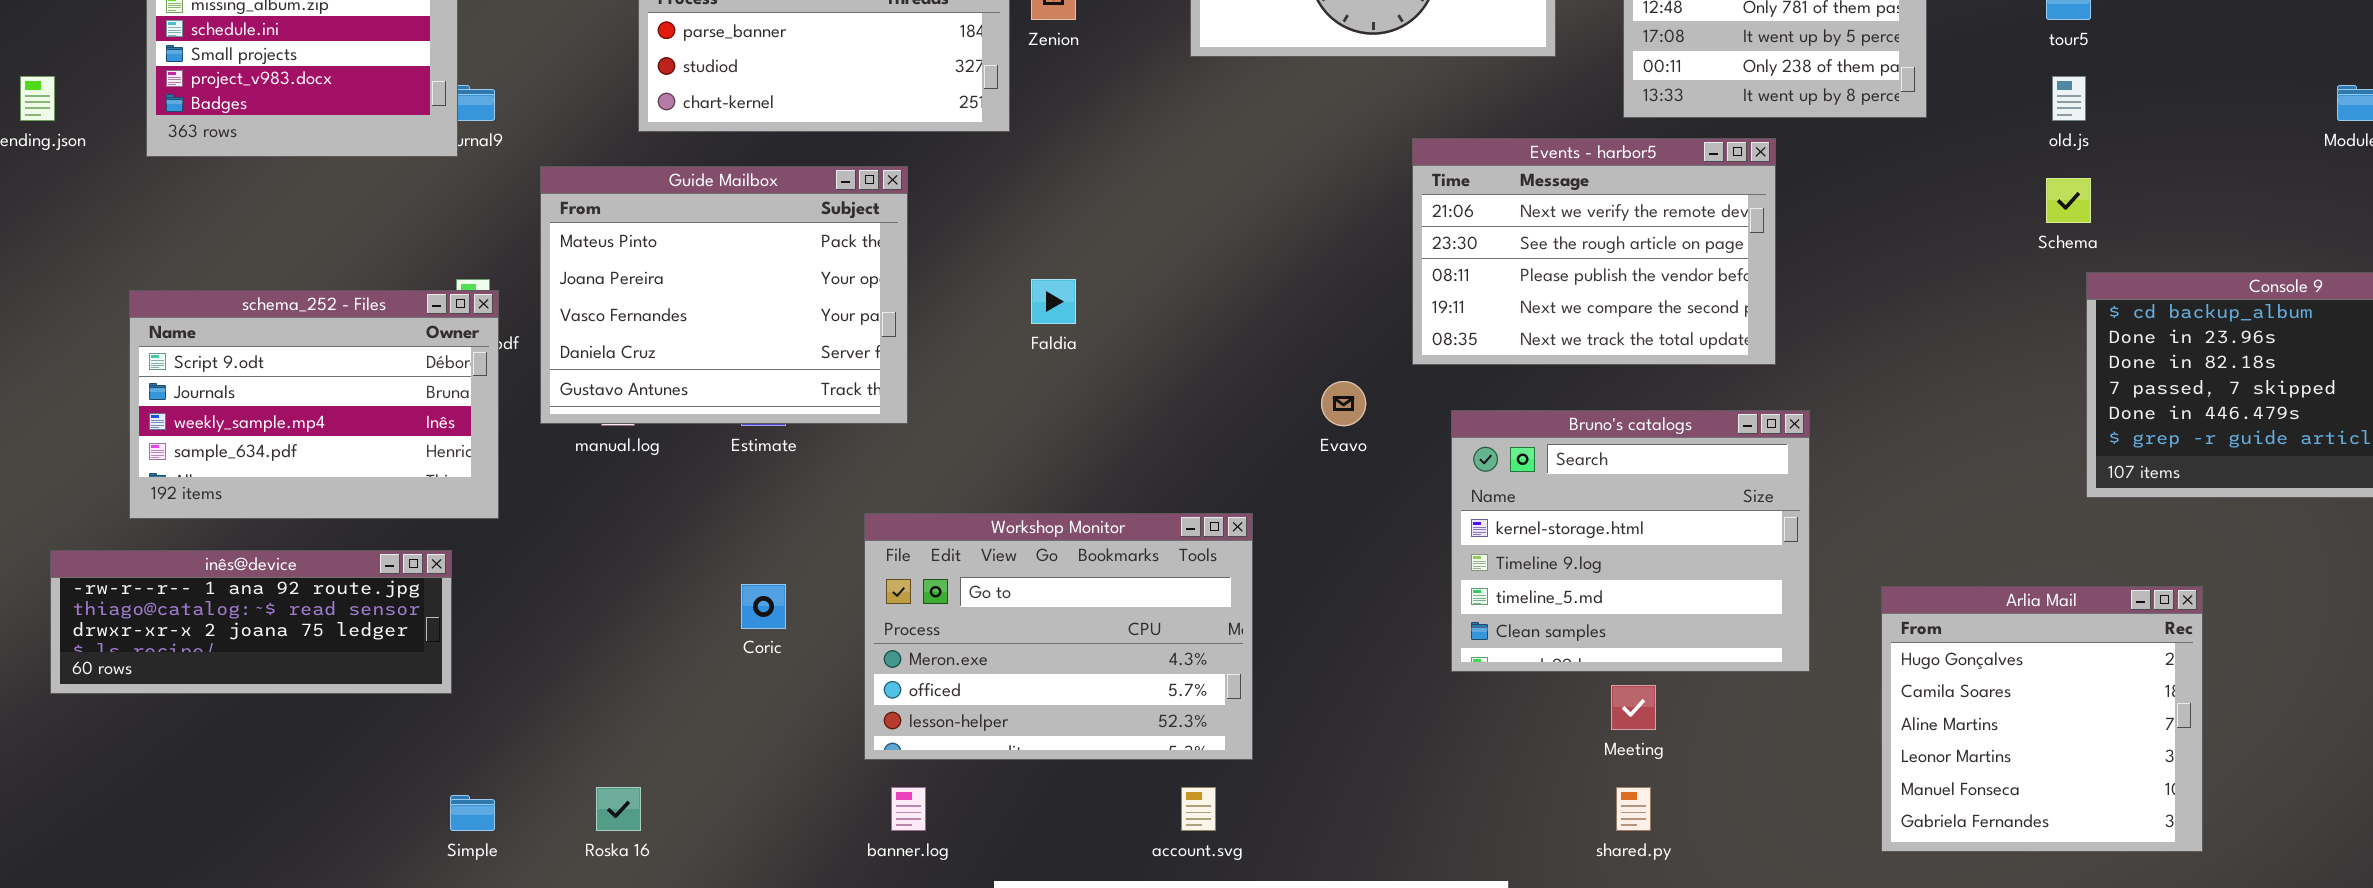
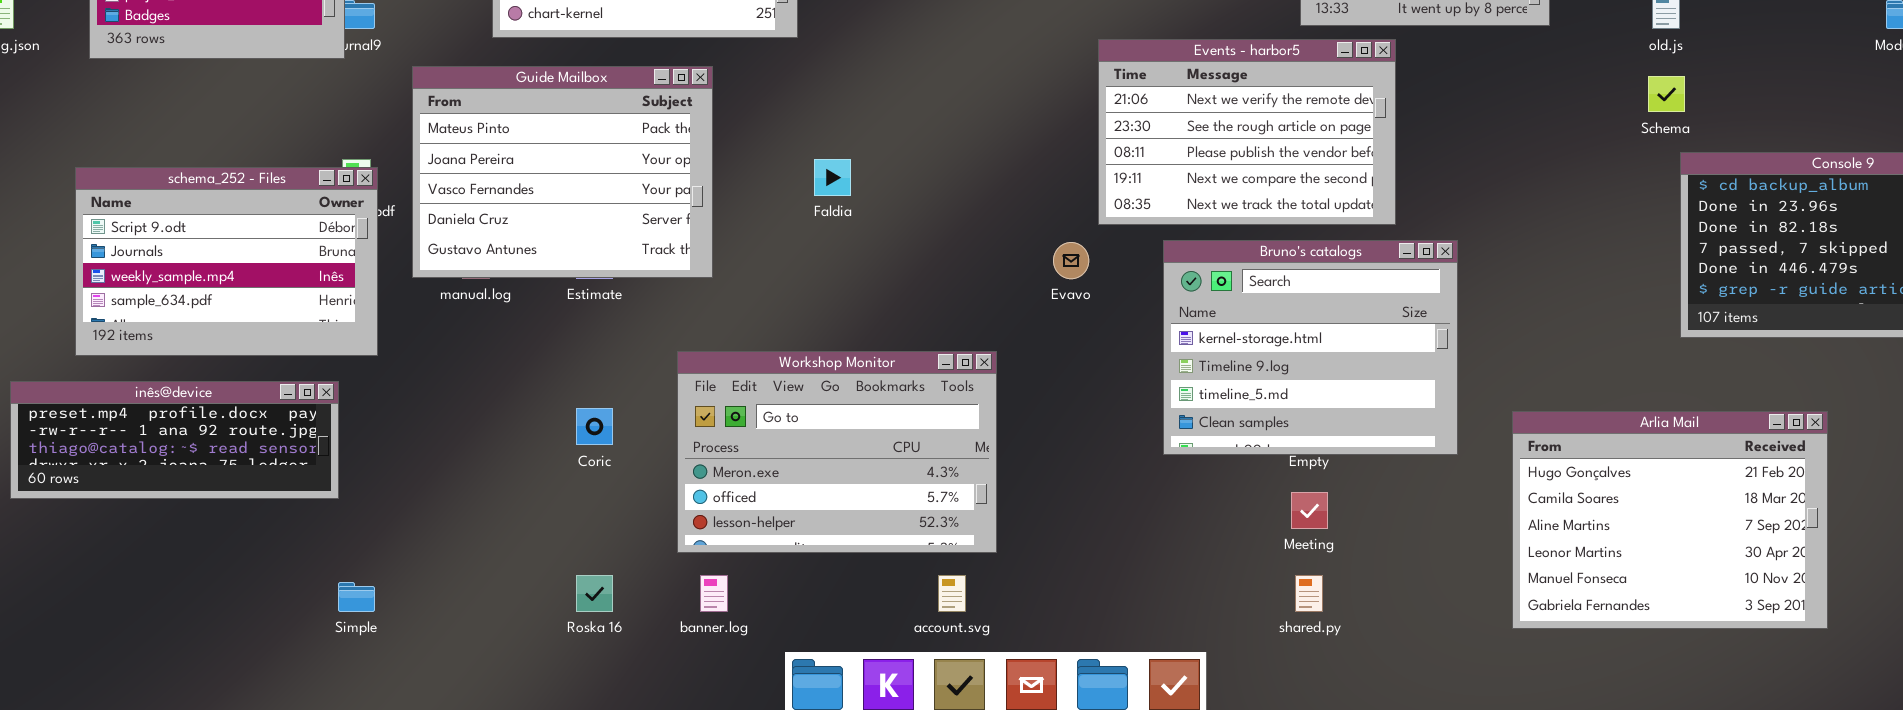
Events - harbor5: [1412,138,1776,365] -> [1098,39,1396,225], moved
Bruno's catalogs: [1451,410,1810,672] -> [1163,240,1458,455], moved
inês@device: [50,550,452,694] -> [10,381,339,499], scrolled up 1 row
Arlia Mail: [1881,586,2203,852] -> [1512,411,1828,629], resized
Roska 16: [596,787,641,831] -> [576,575,613,612], moved

